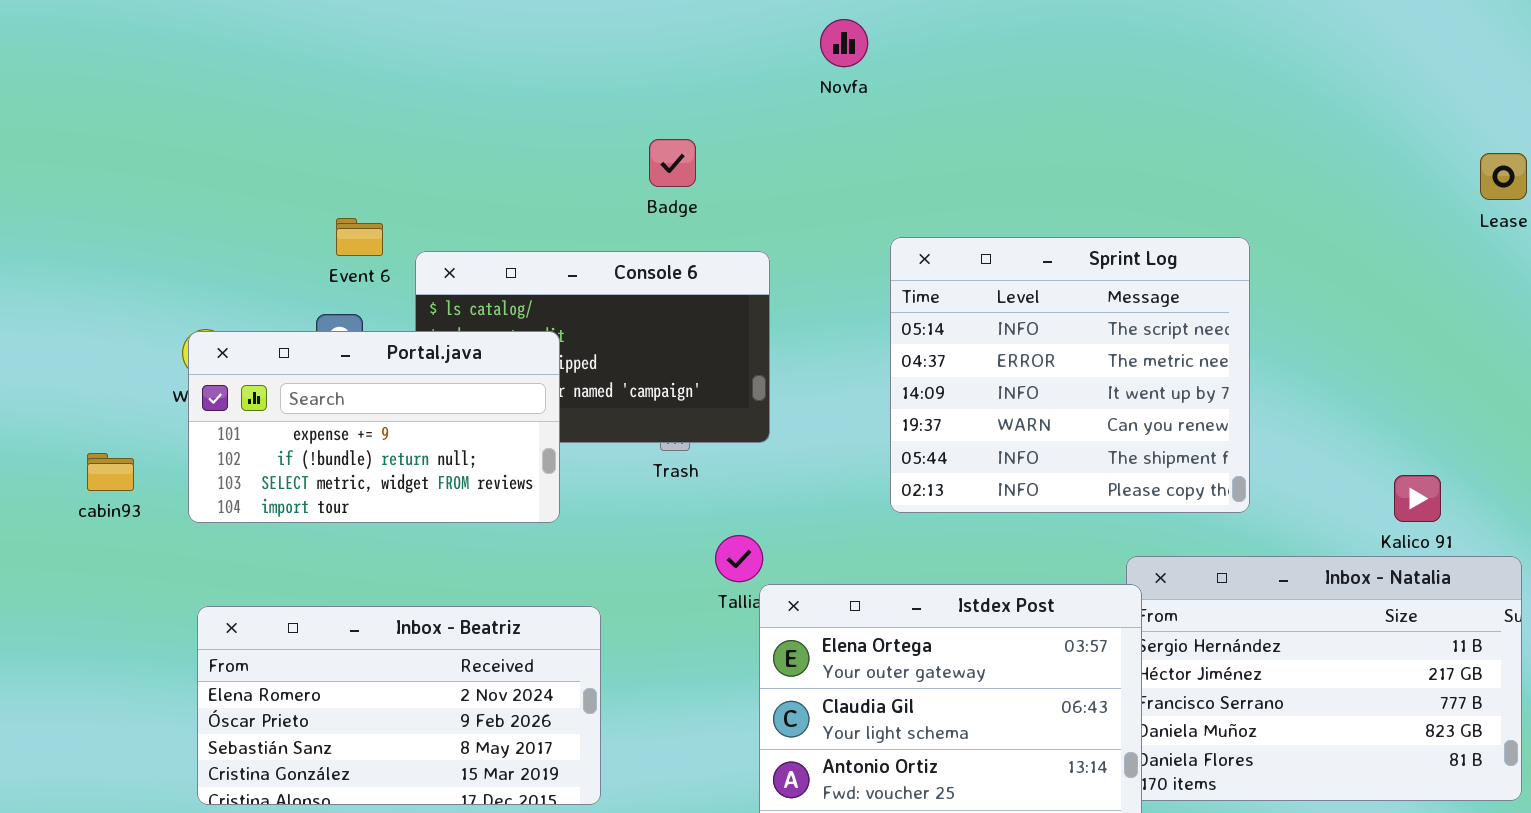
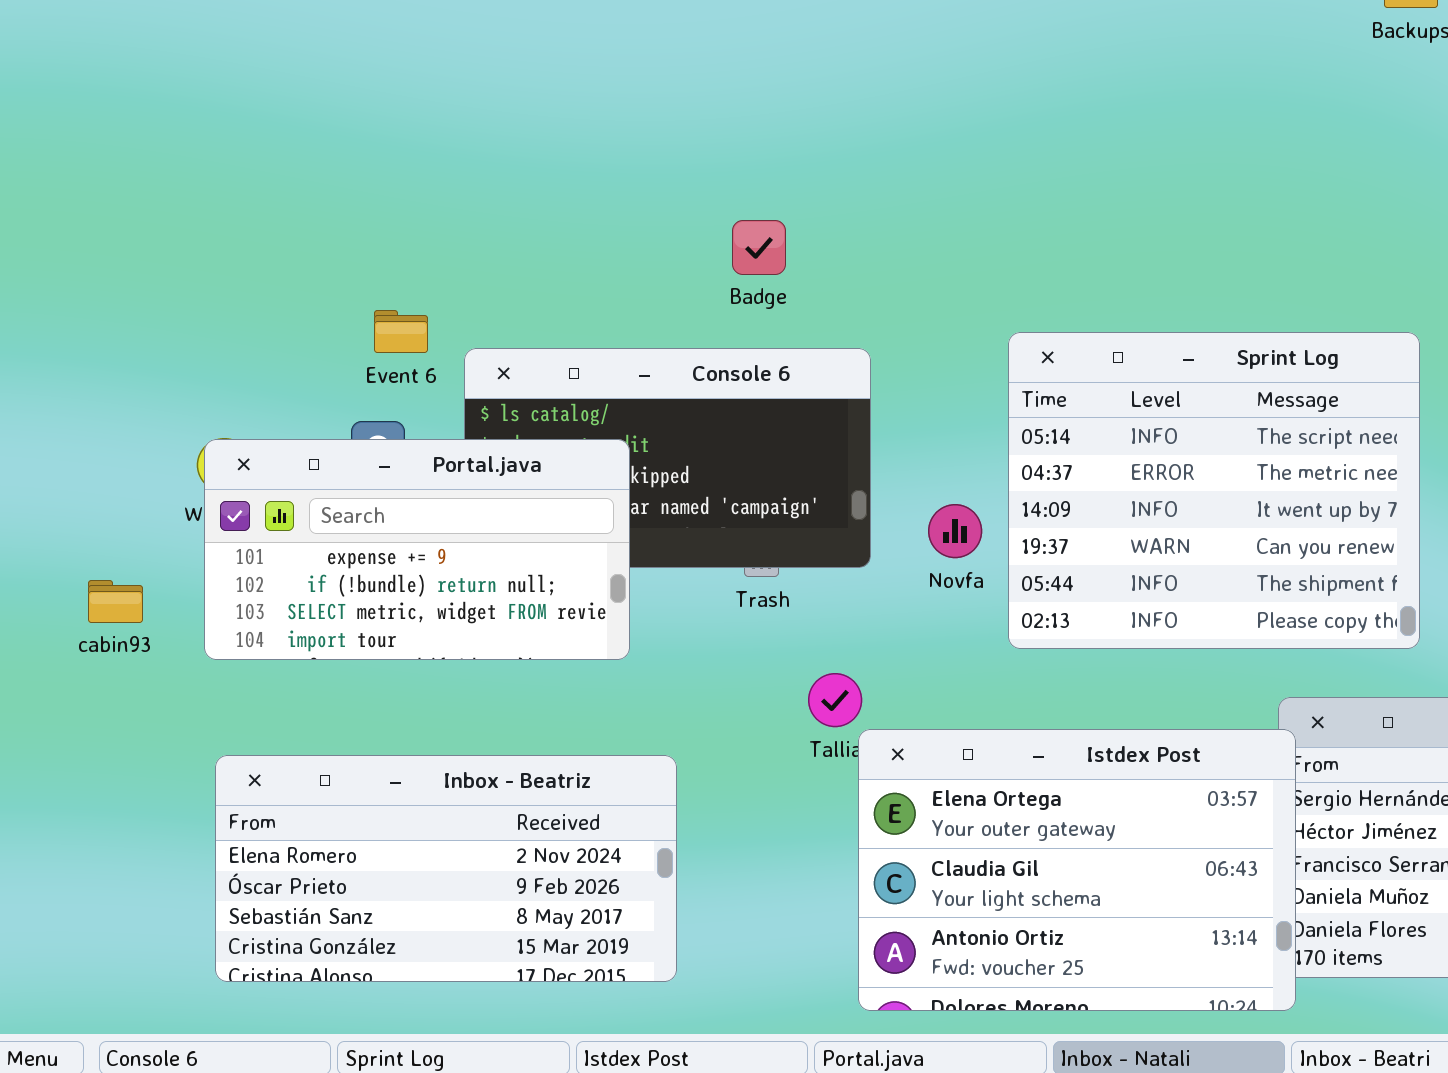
Novfa: [820,19,868,67] -> [928,504,982,558], moved

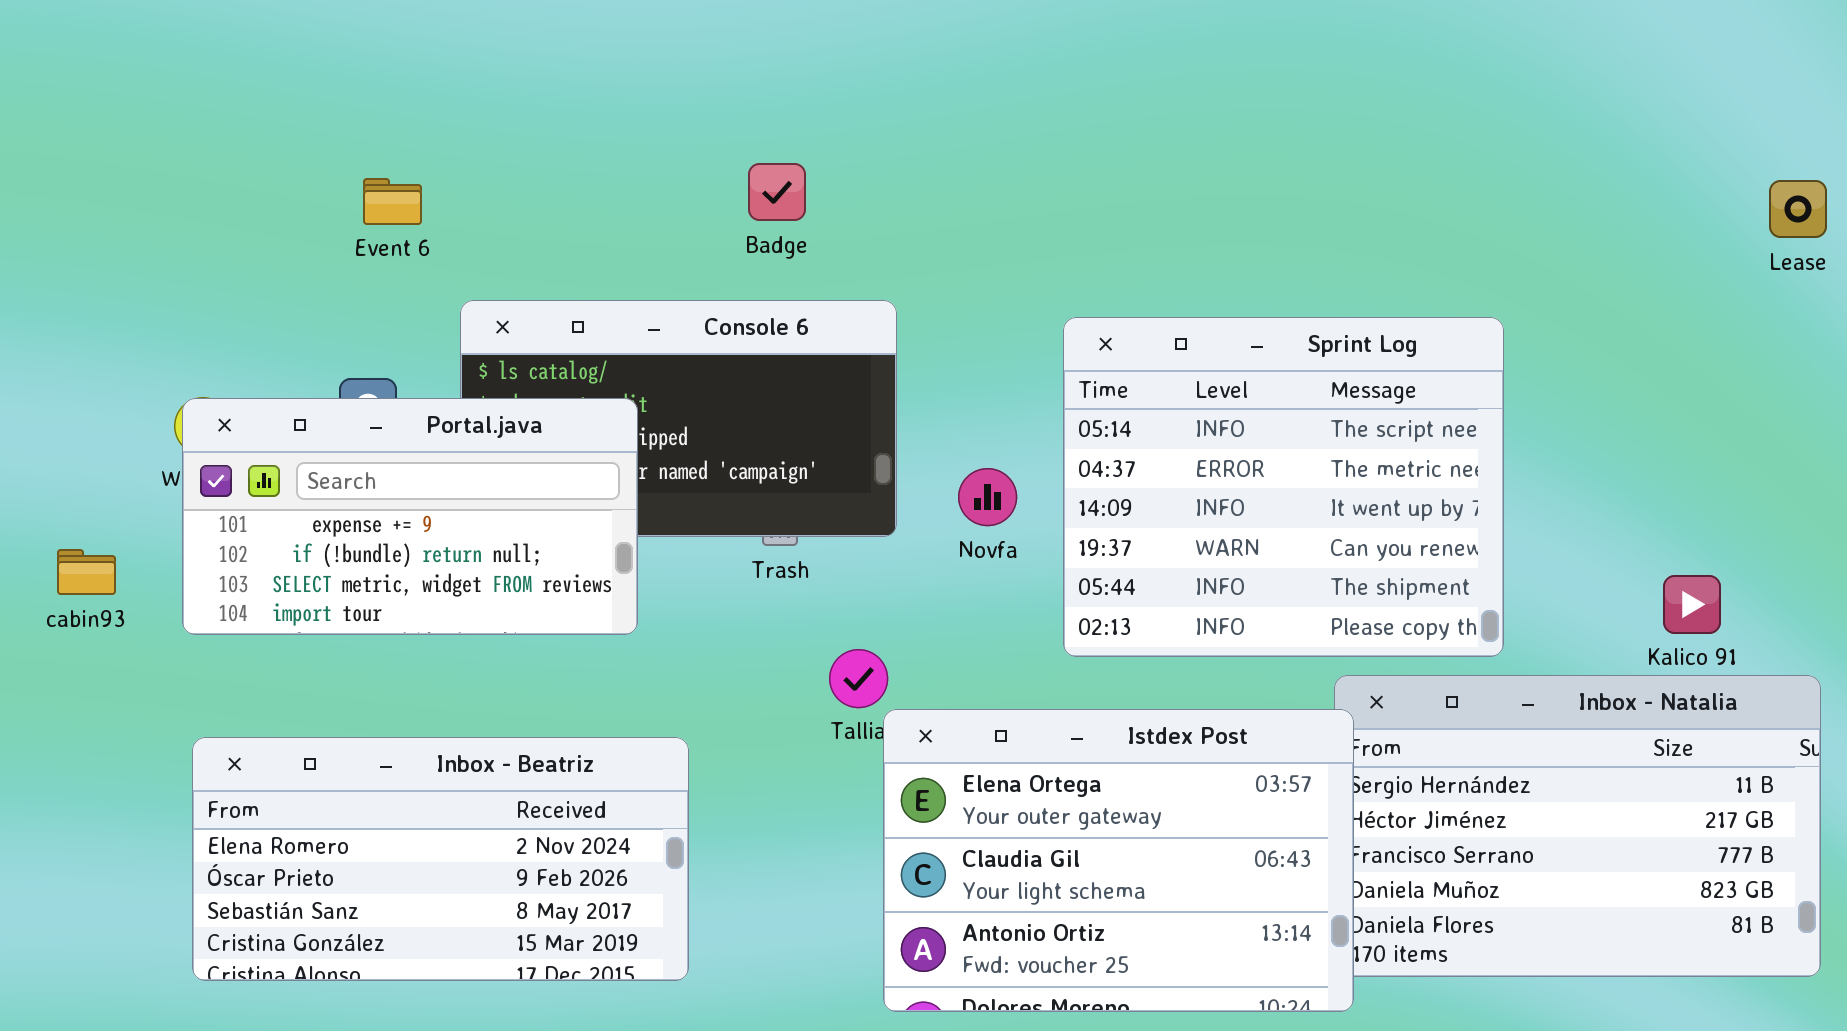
Event 6: [374,310,428,353] -> [363,178,422,225], moved
Sprint Log: [1008,332,1420,649] -> [1063,317,1504,657], moved

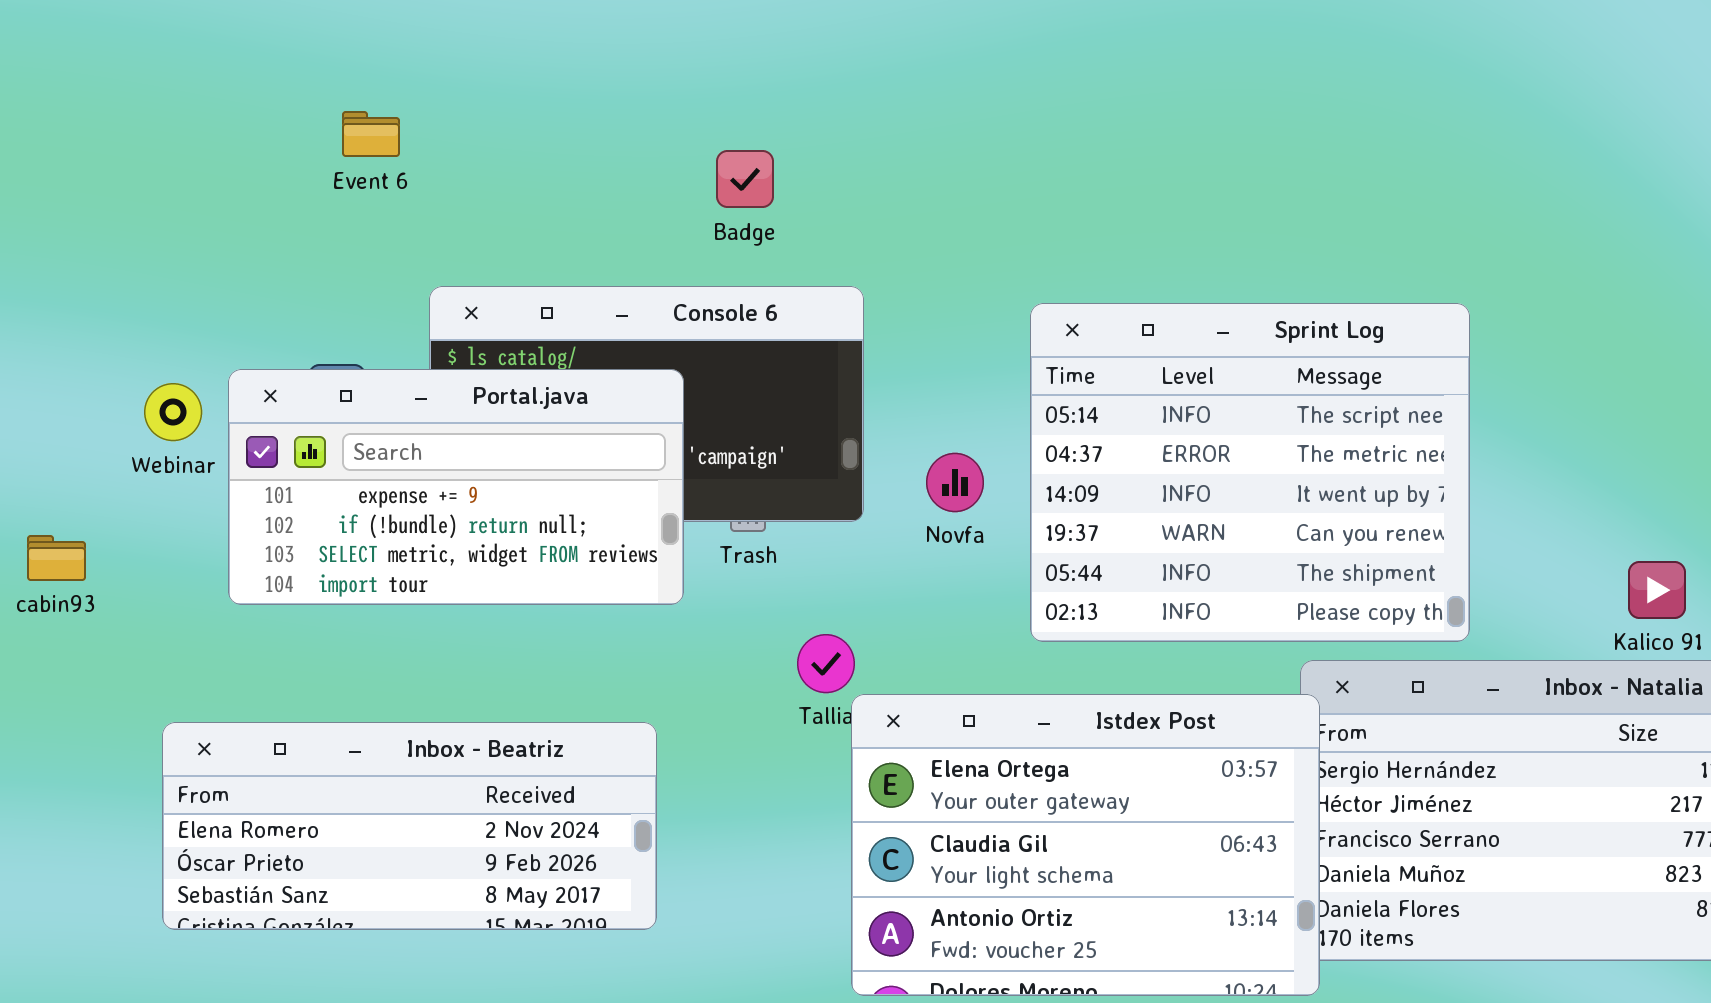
Event 6: [363,178,422,225] -> [342,111,400,157], moved
Portal.java: [182,398,638,635] -> [228,369,684,605], moved
Inbox - Beatriz: [192,737,689,981] -> [162,722,657,930], resized

